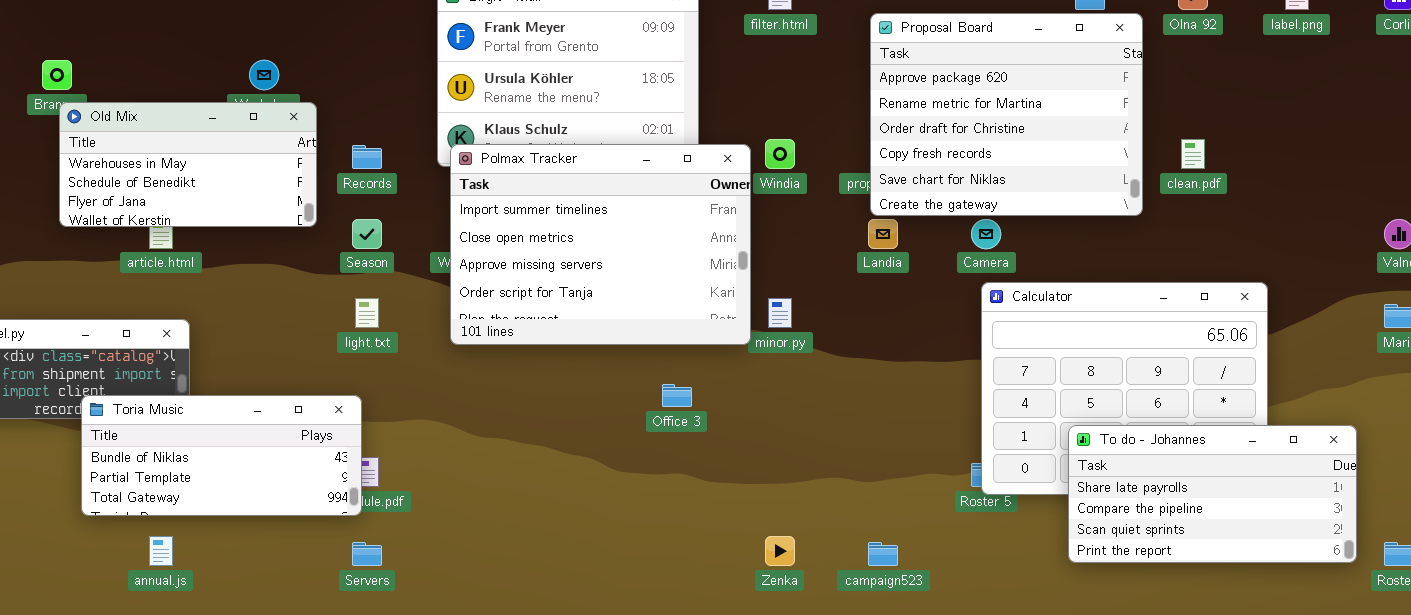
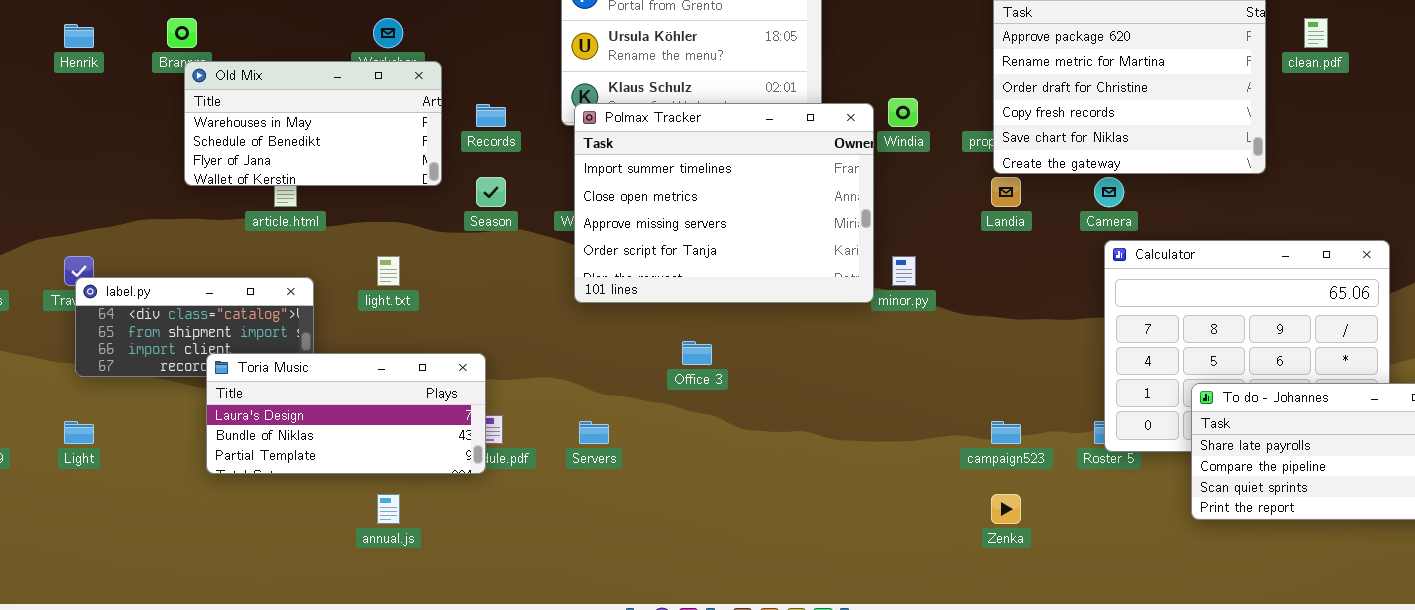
clean.pdf: [1181,139,1205,169] -> [1304,18,1328,48], moved
light.txt: [355,298,379,328] -> [377,256,400,286], moved
Office 3: [662,384,692,407] -> [682,341,712,365], moved
Toria Music: [81,395,362,516] -> [206,353,486,474], scrolled up 1 row
annual.js: [149,536,173,566] -> [377,494,400,524], moved
Zenka: [765,536,795,566] -> [991,494,1021,524], moved
Servers: [352,542,382,566] -> [579,421,609,444], moved
campaign523: [868,542,898,566] -> [991,421,1021,444], moved

